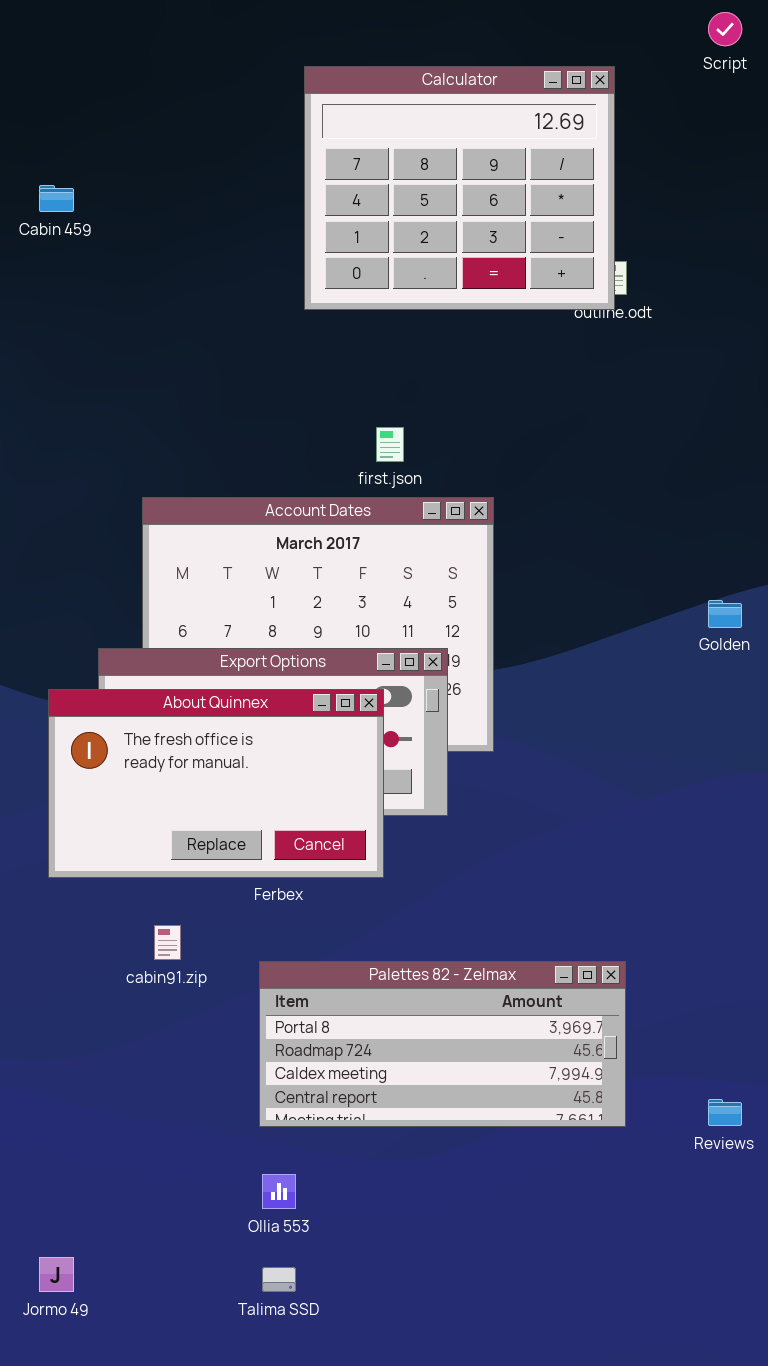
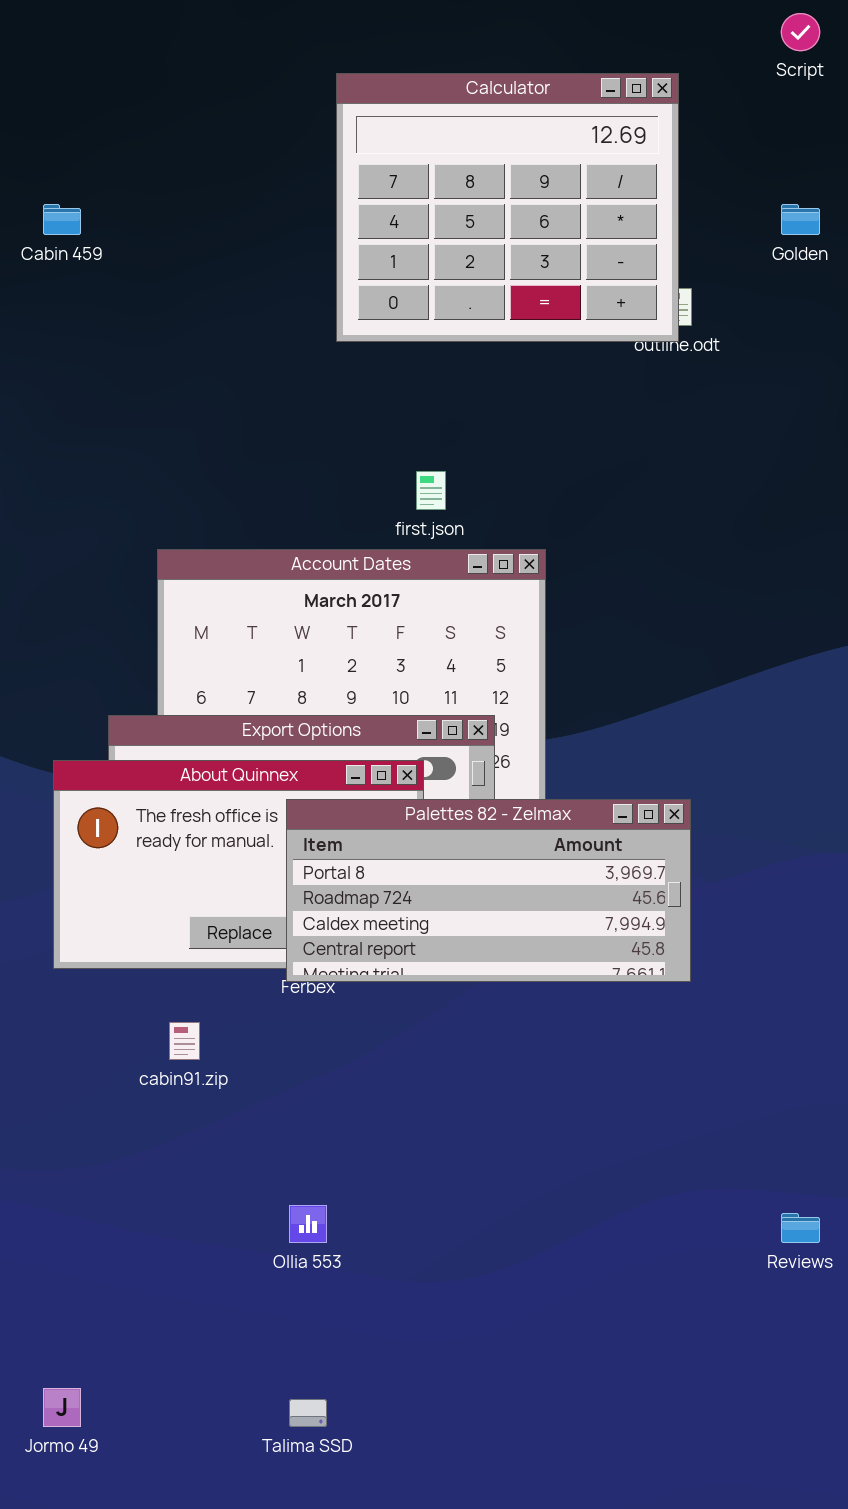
Golden: [708,600,742,628] -> [781,204,820,235], moved
Palettes 82 - Zelmax: [259,961,626,1127] -> [286,799,691,982], moved
Ollia 553: [262,1174,296,1209] -> [289,1205,327,1243], moved

